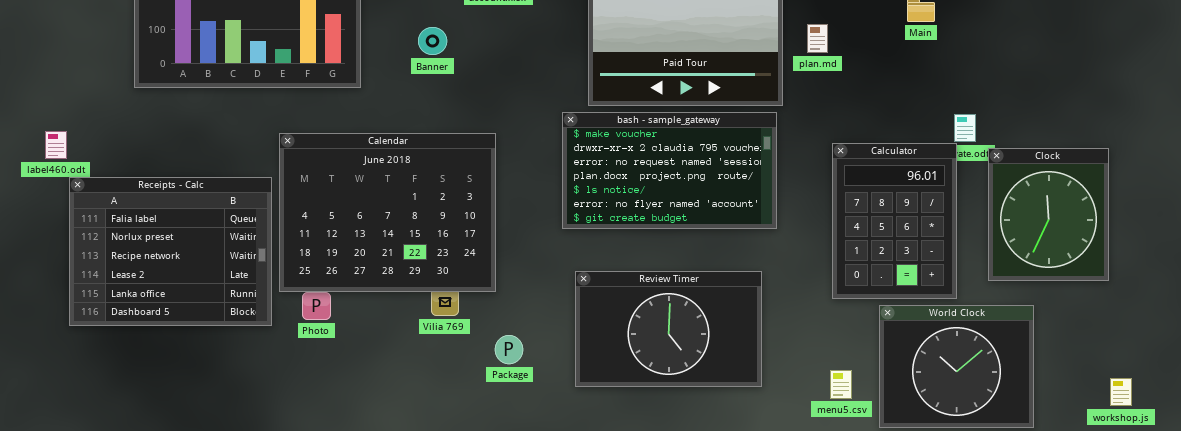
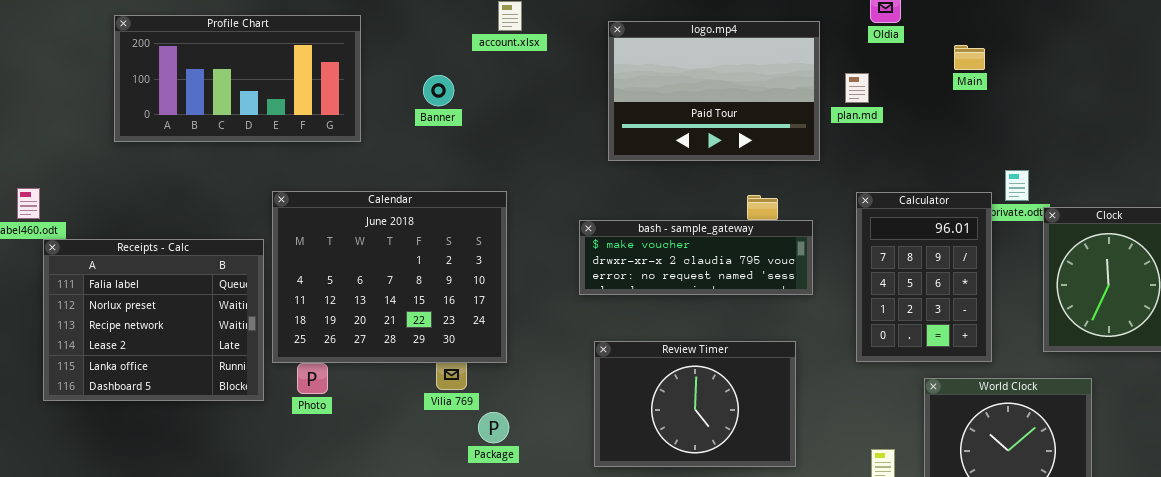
bash - sample_gateway: [562,112,777,229] -> [579,220,813,295], resized
Calculator: [832,143,957,299] -> [856,192,992,362], moved
Package: [495,335,523,364] -> [478,412,509,443], moved

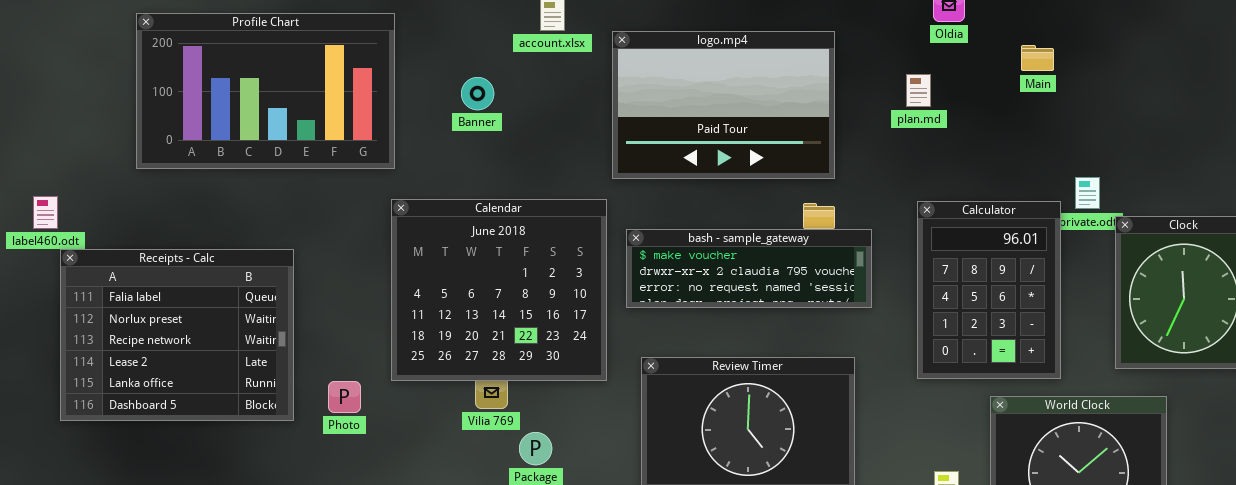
Profile Chart: [114,15,361,142] -> [136,13,395,169], resized
logo.mp4: [608,21,820,161] -> [612,31,835,179], moved
Calendar: [272,191,507,363] -> [391,199,607,381], moved, resized

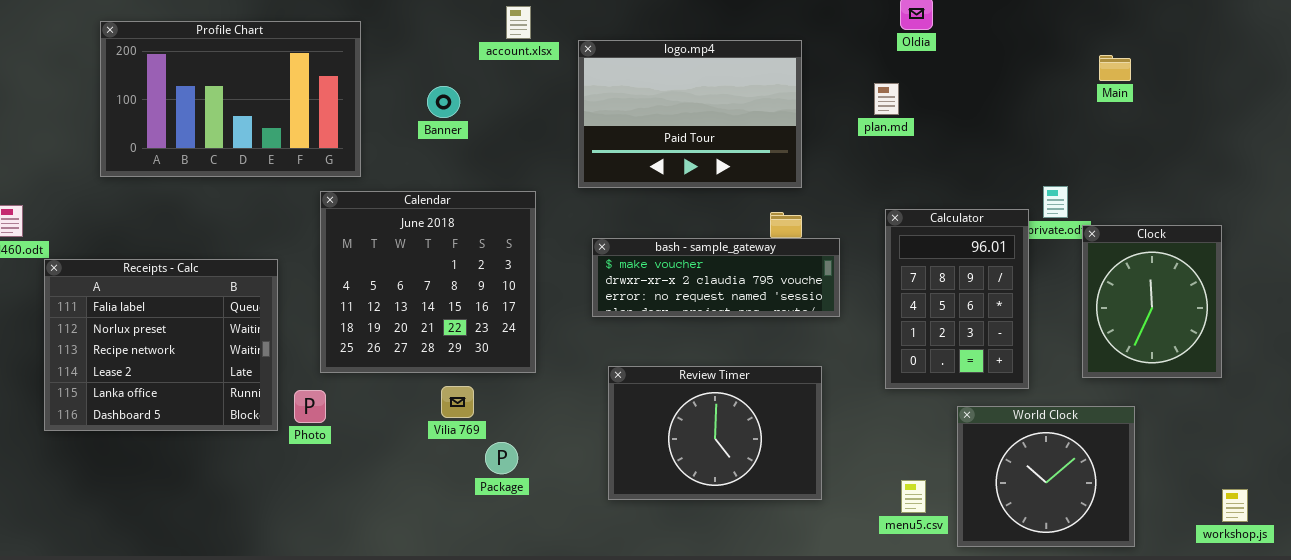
Main: [1021,45,1054,71] -> [1099,55,1131,81], moved
Calendar: [391,199,607,381] -> [320,191,536,373], moved
Receipts - Calc: [60,249,294,421] -> [44,259,278,431], moved

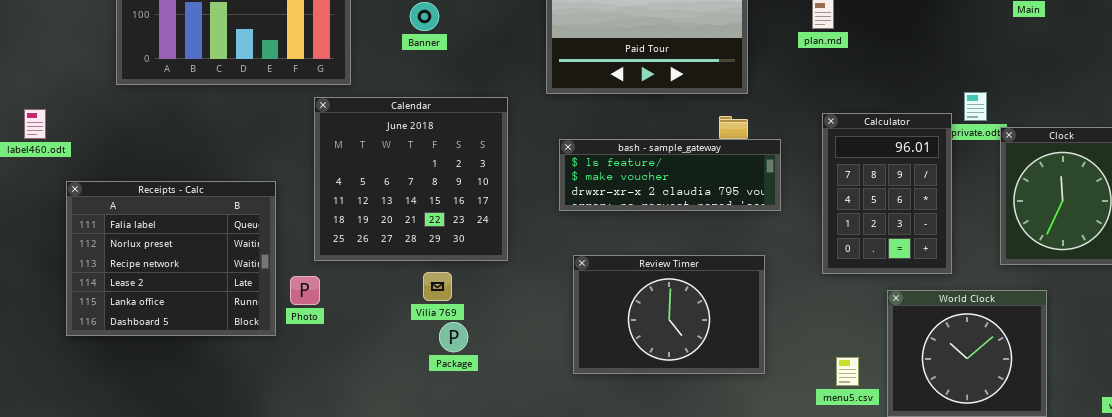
bash - sample_gateway: [592,238,840,317] -> [559,139,781,211], scrolled up 1 row
Receipts - Calc: [44,259,278,431] -> [66,181,276,336], moved
Package: [485,442,518,474] -> [439,322,468,352], moved

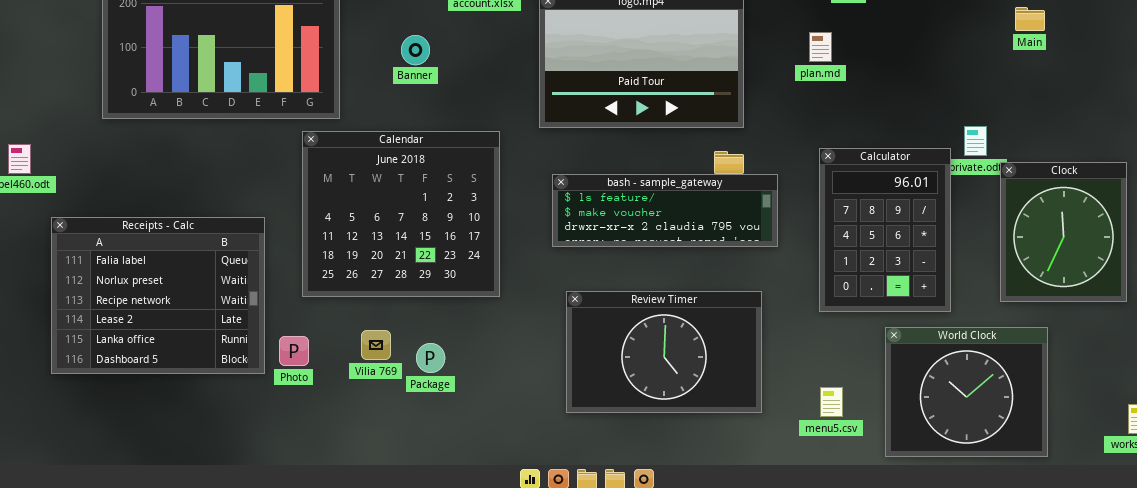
Vilia 769: [423,272,452,301] -> [361,330,391,360], moved
Photo: [290,276,320,305] -> [279,336,309,366], moved
Package: [439,322,468,352] -> [416,343,445,373], moved
menu5.csv: [836,357,859,386] -> [820,387,843,417], moved

